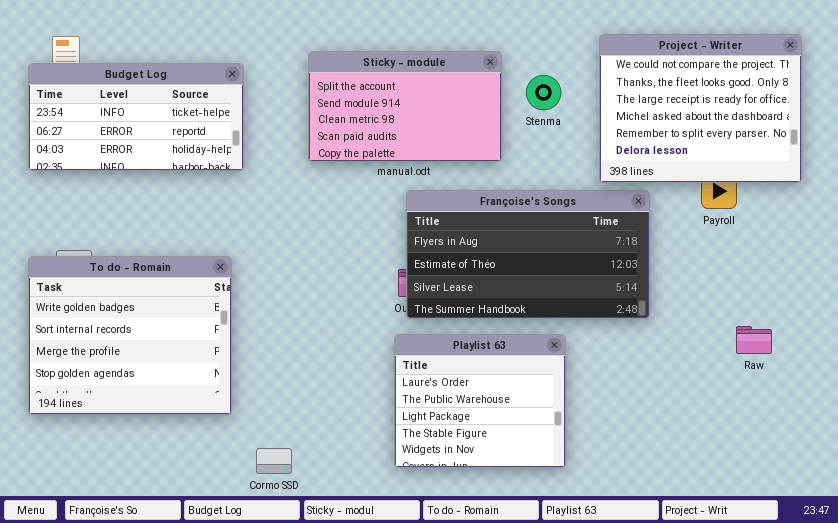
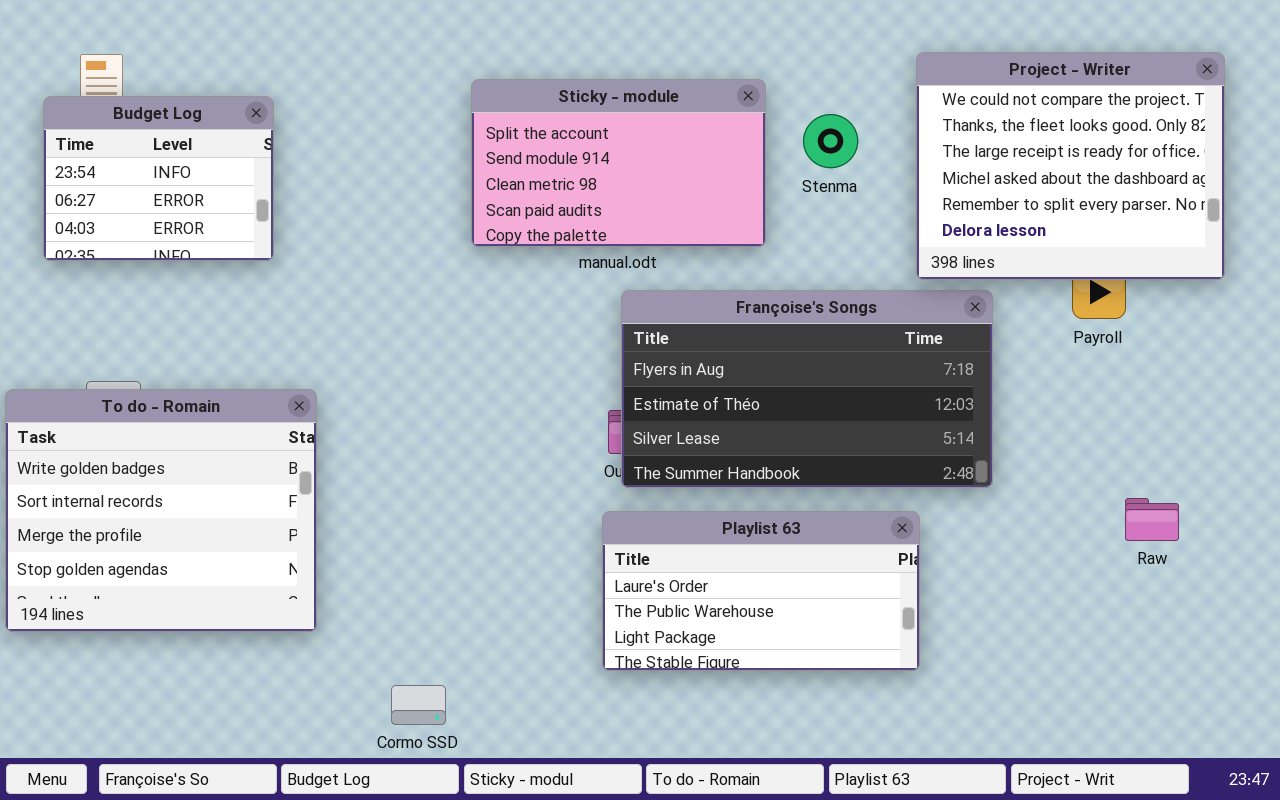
Budget Log: [28,63,244,171] -> [43,96,274,261], resized
To do - Romain: [28,256,232,415] -> [5,389,317,632], moved
Playlist 63: [394,334,566,468] -> [602,511,920,671], resized

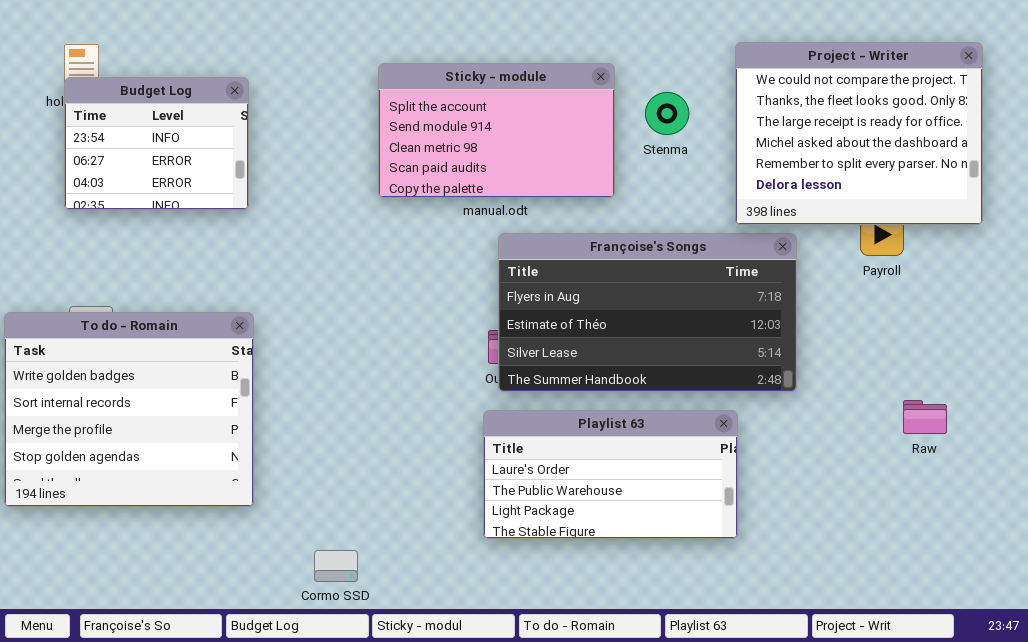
Budget Log: [43,96,274,261] -> [64,77,249,210], moved

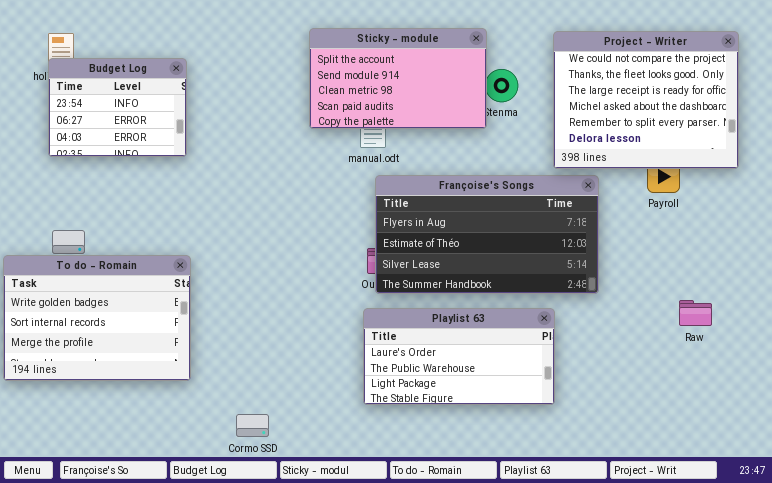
Sticky - module: [378,63,615,198] -> [309,28,487,129], moved
To do - Romain: [4,312,254,507] -> [3,255,191,381], resized

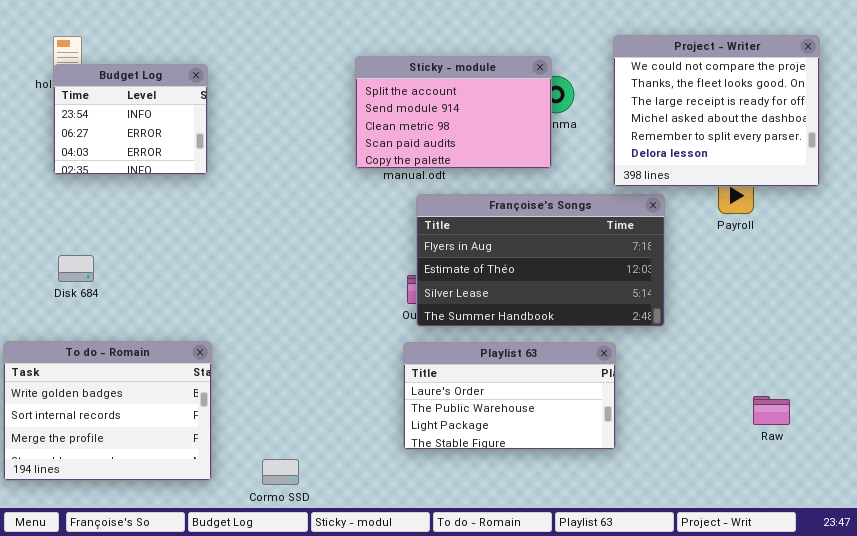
Sticky - module: [309,28,487,129] -> [355,56,552,169], moved
To do - Romain: [3,255,191,381] -> [3,341,212,481], moved
Raw: [679,300,712,326] -> [753,396,790,425], moved

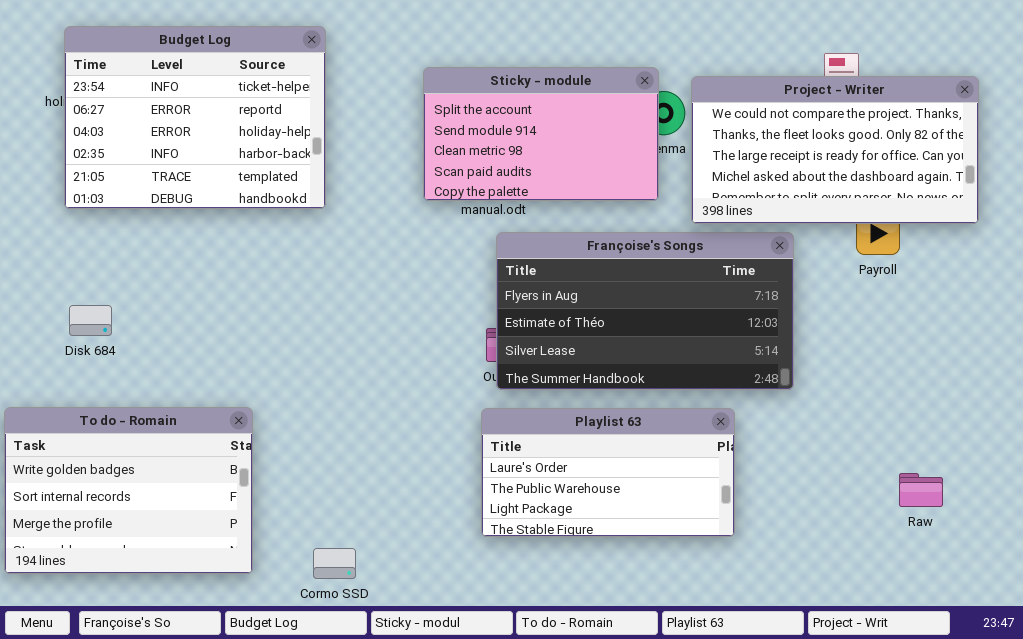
Project - Writer: [613,35,820,187] -> [691,76,979,224], resized
Budget Log: [53,64,208,175] -> [64,26,326,209], resized

